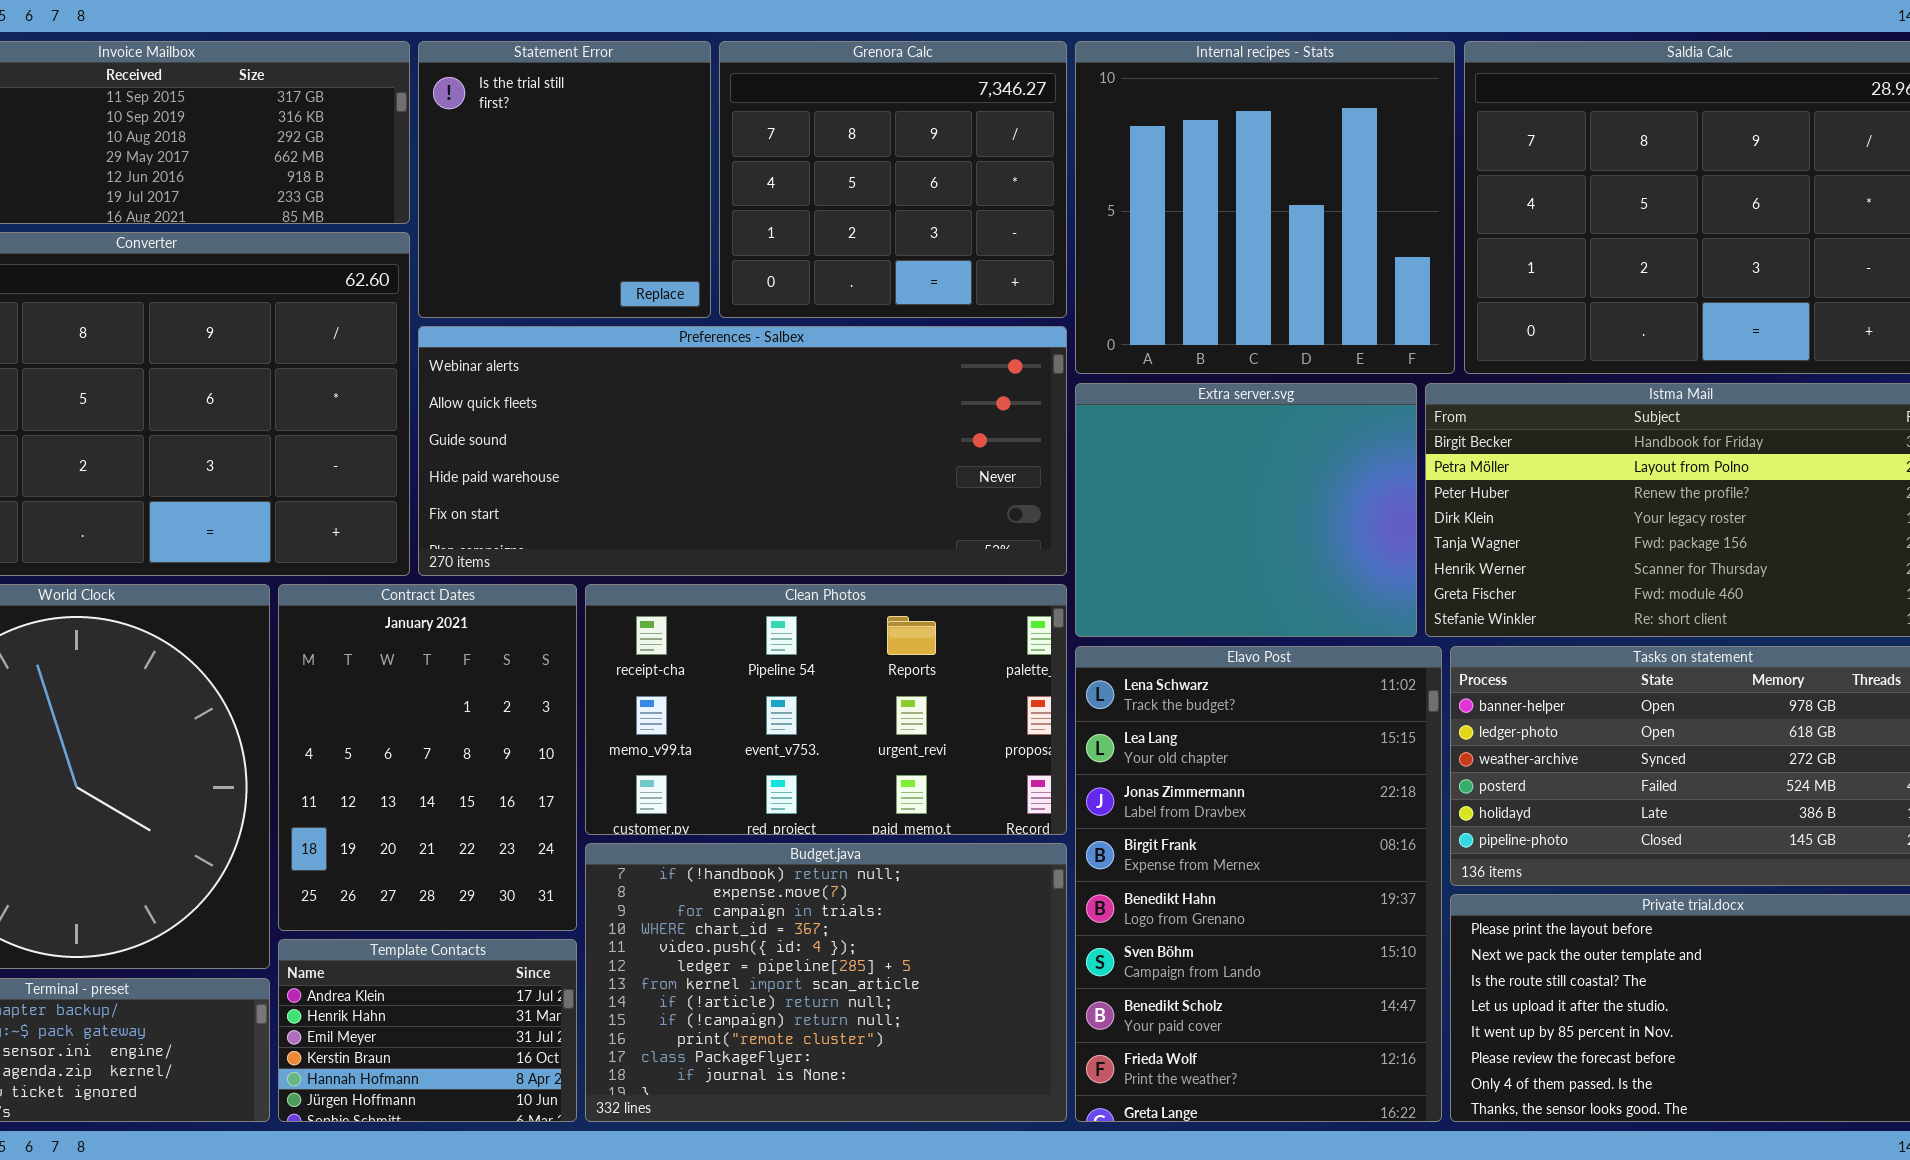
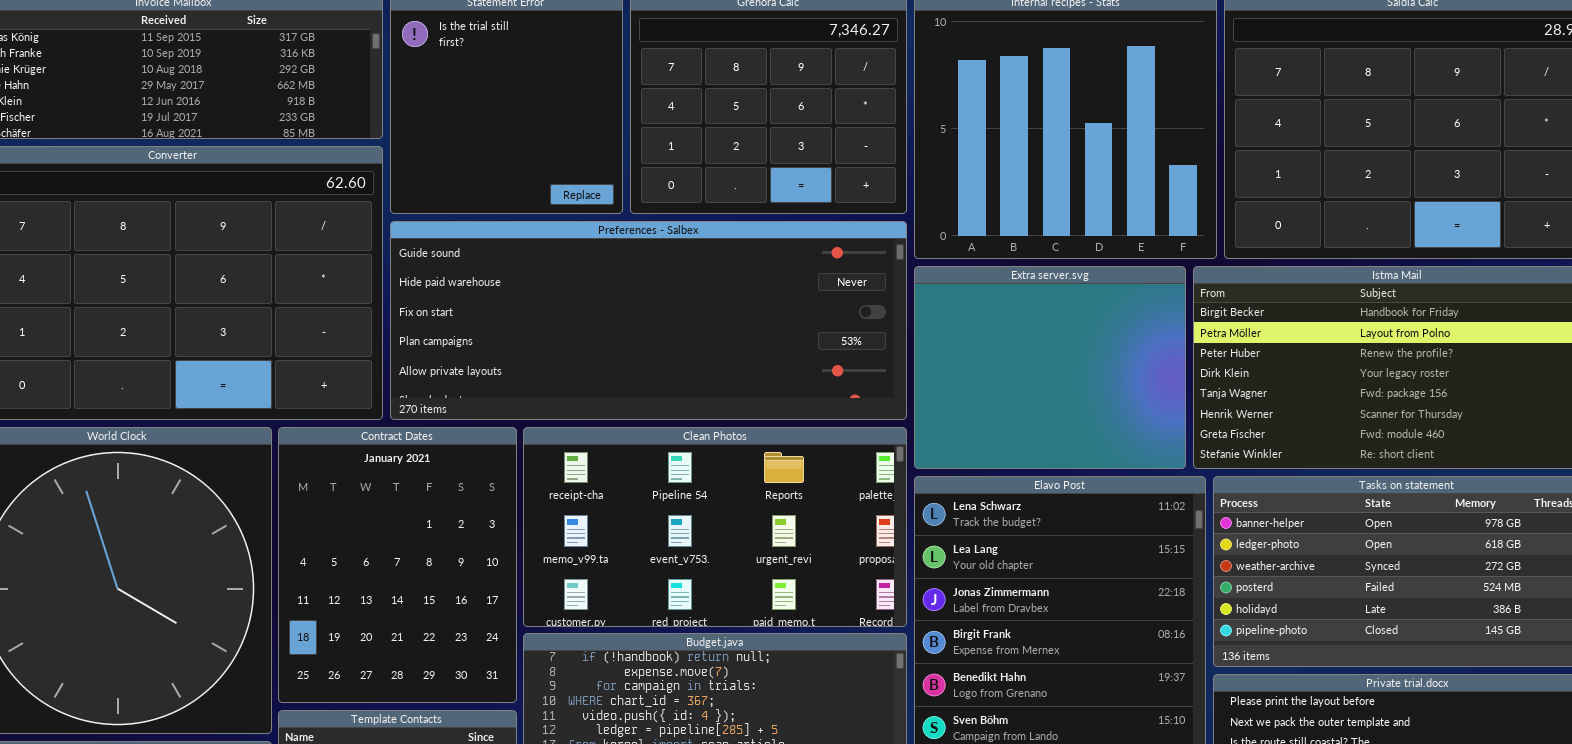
Preferences - Salbex: [418,326,1067,576] -> [390,221,907,420], scrolled down 2 rows

